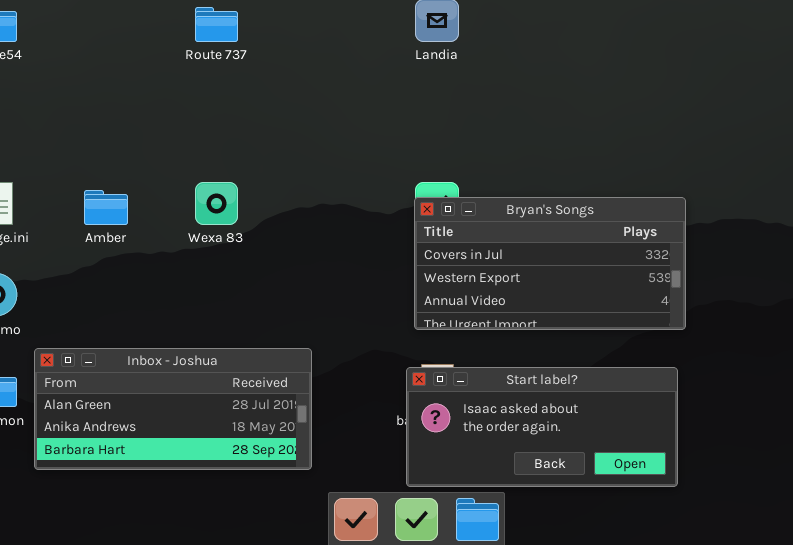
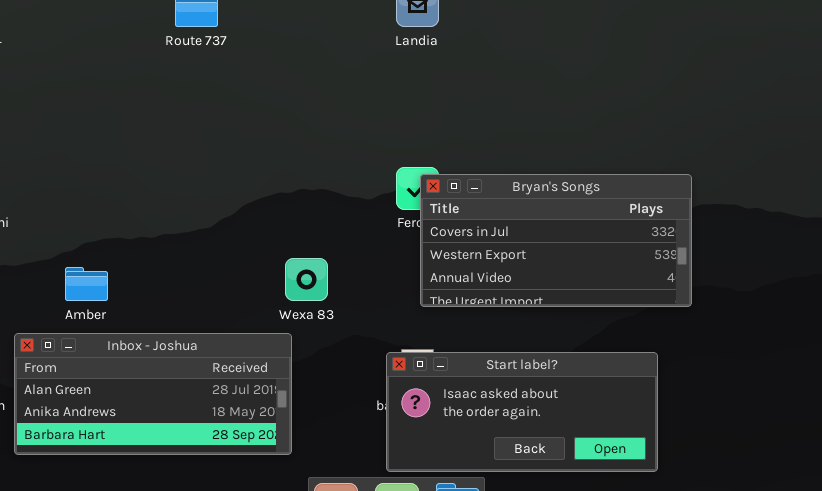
Wexa 83: [195,182,238,225] -> [285,258,328,301], moved
Amber: [84,190,128,225] -> [65,267,108,301], moved
Bryan's Songs: [414,197,686,330] -> [420,174,692,307], moved

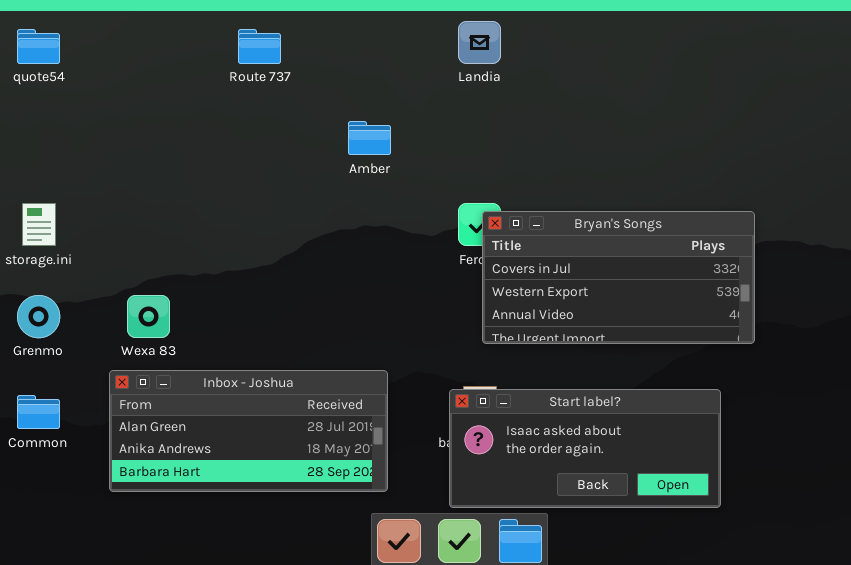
Wexa 83: [285,258,328,301] -> [127,295,170,338], moved
Amber: [65,267,108,301] -> [348,121,391,155], moved
Inbox - Joshua: [14,333,292,455] -> [109,370,388,492], moved

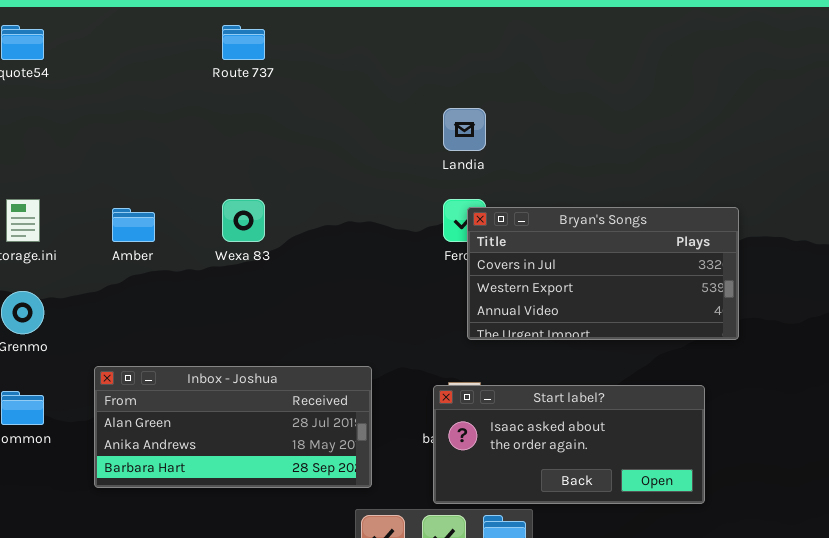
Landia: [458,21,501,64] -> [443,108,486,151], moved
Amber: [348,121,391,155] -> [112,208,155,242], moved
Wexa 83: [127,295,170,338] -> [222,199,265,242], moved

